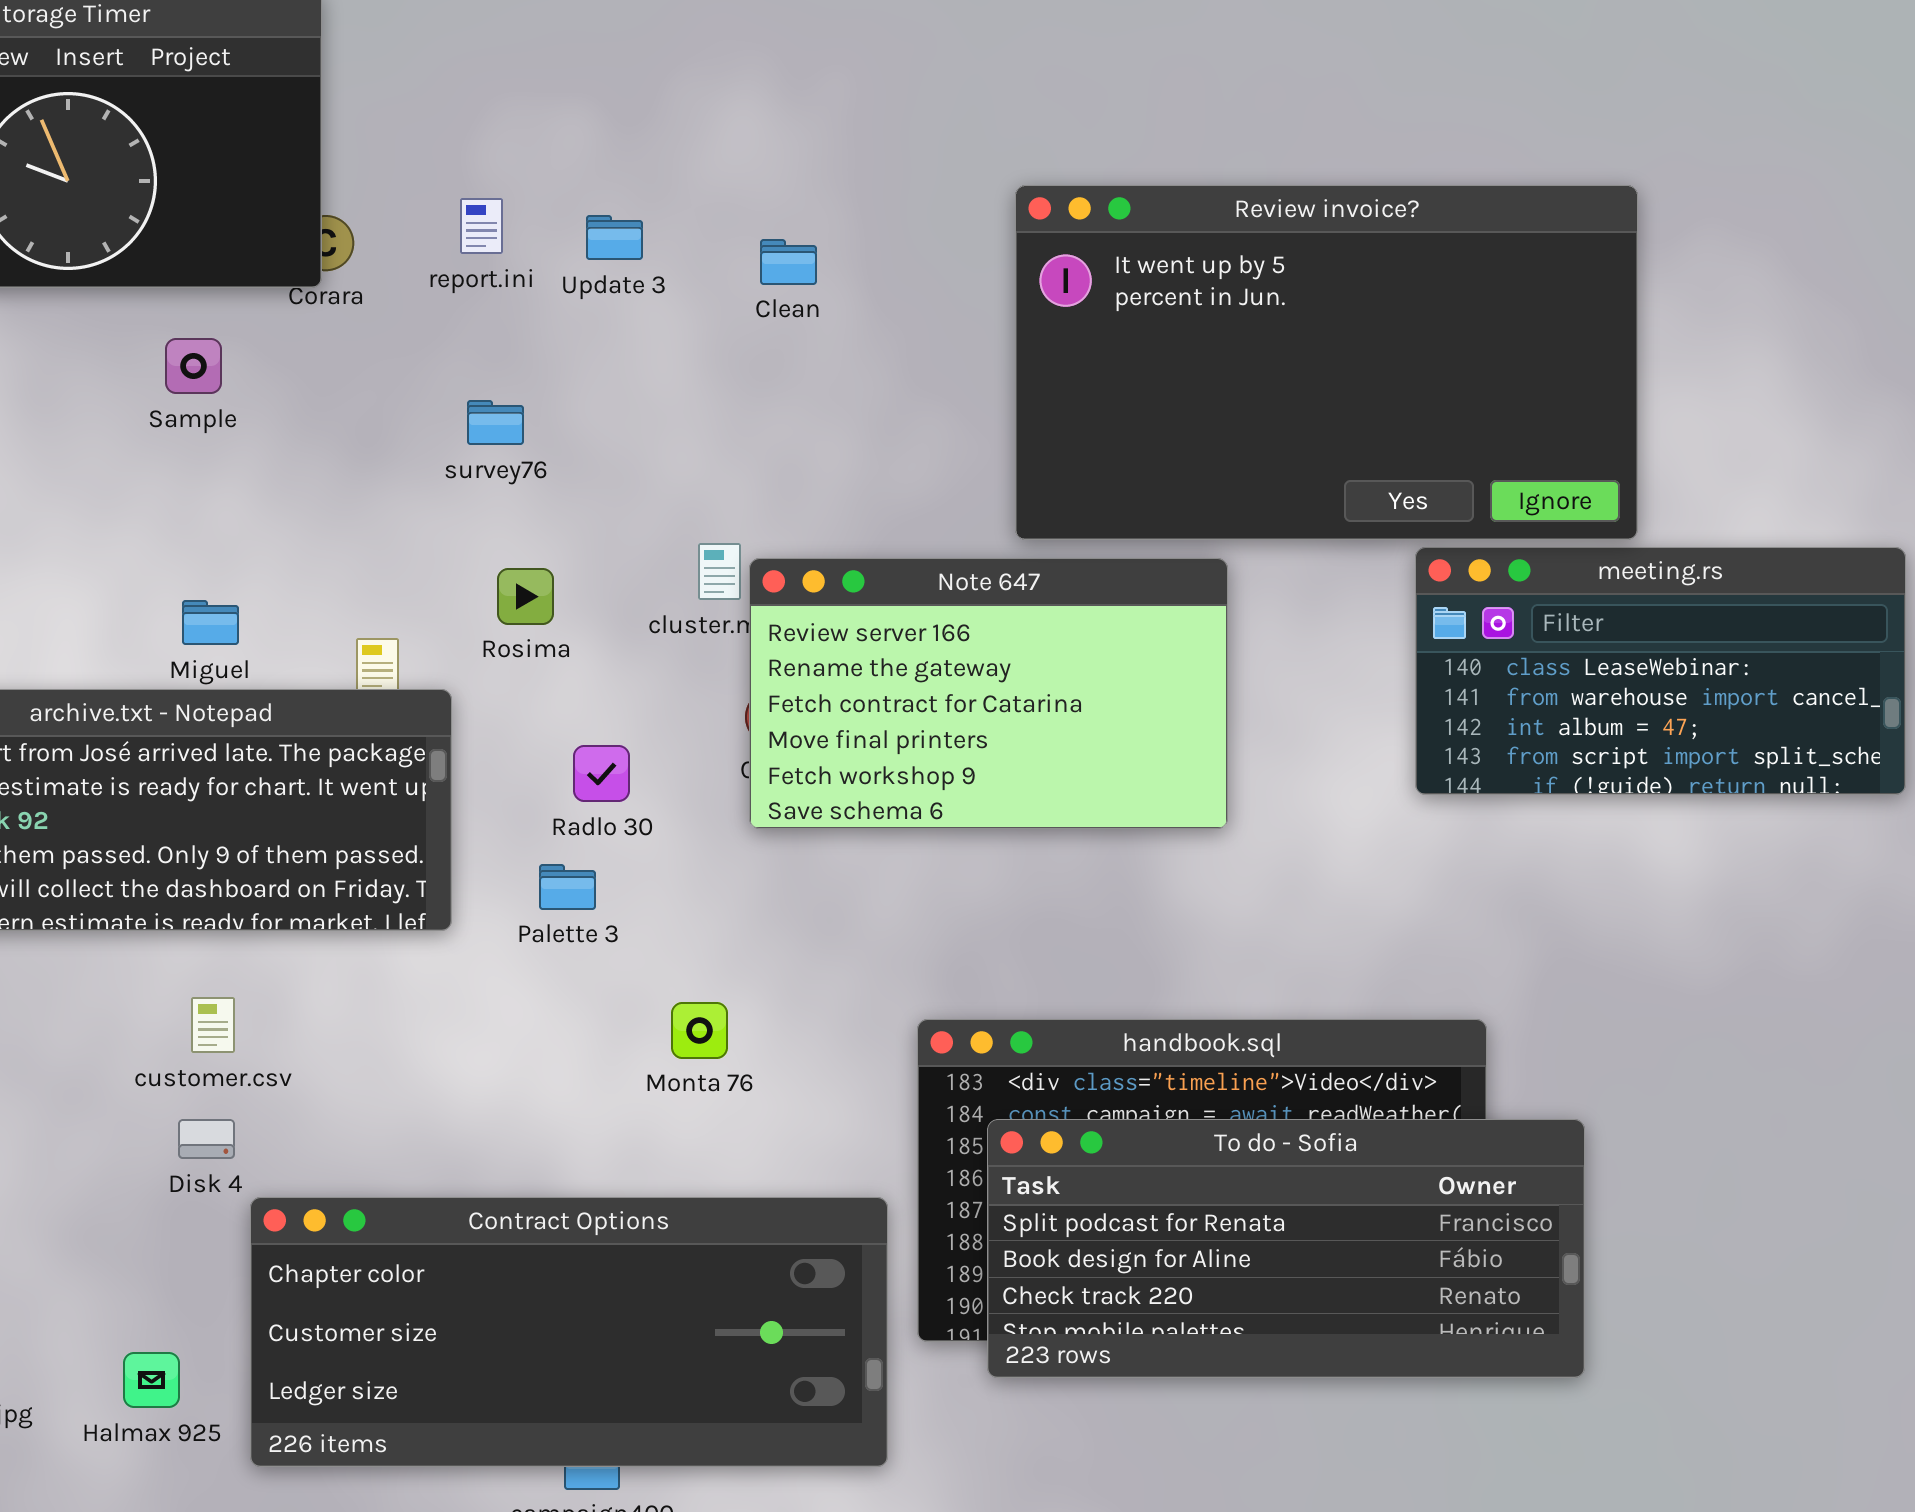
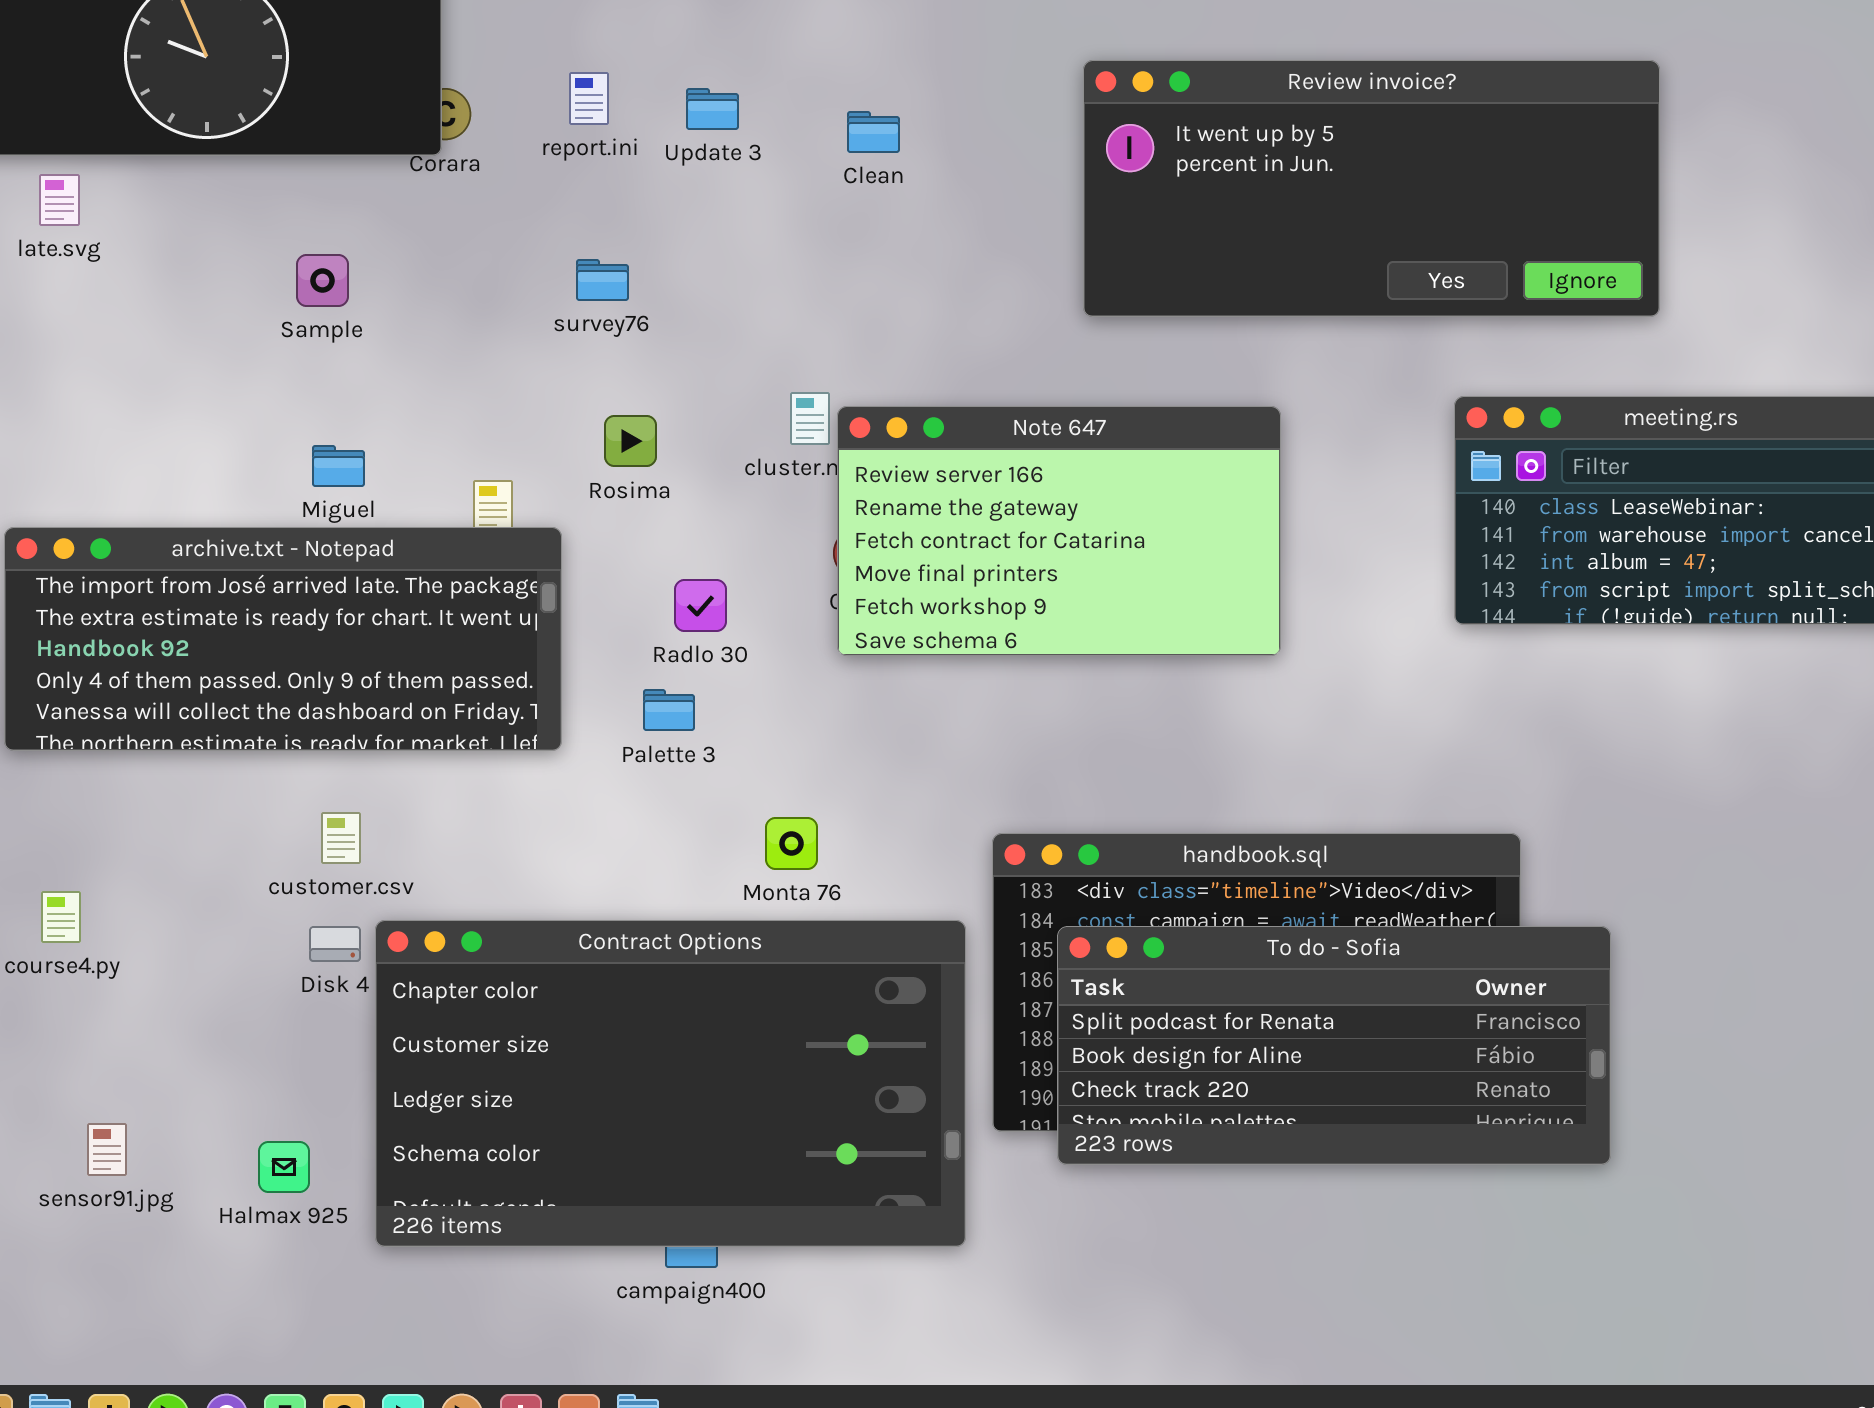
Review invoice?: [1015,185,1638,540] -> [1083,60,1660,317], resized
Sample: [165,338,222,394] -> [296,254,349,307], moved
Contract Options: [250,1197,888,1467] -> [375,920,966,1247], resized

